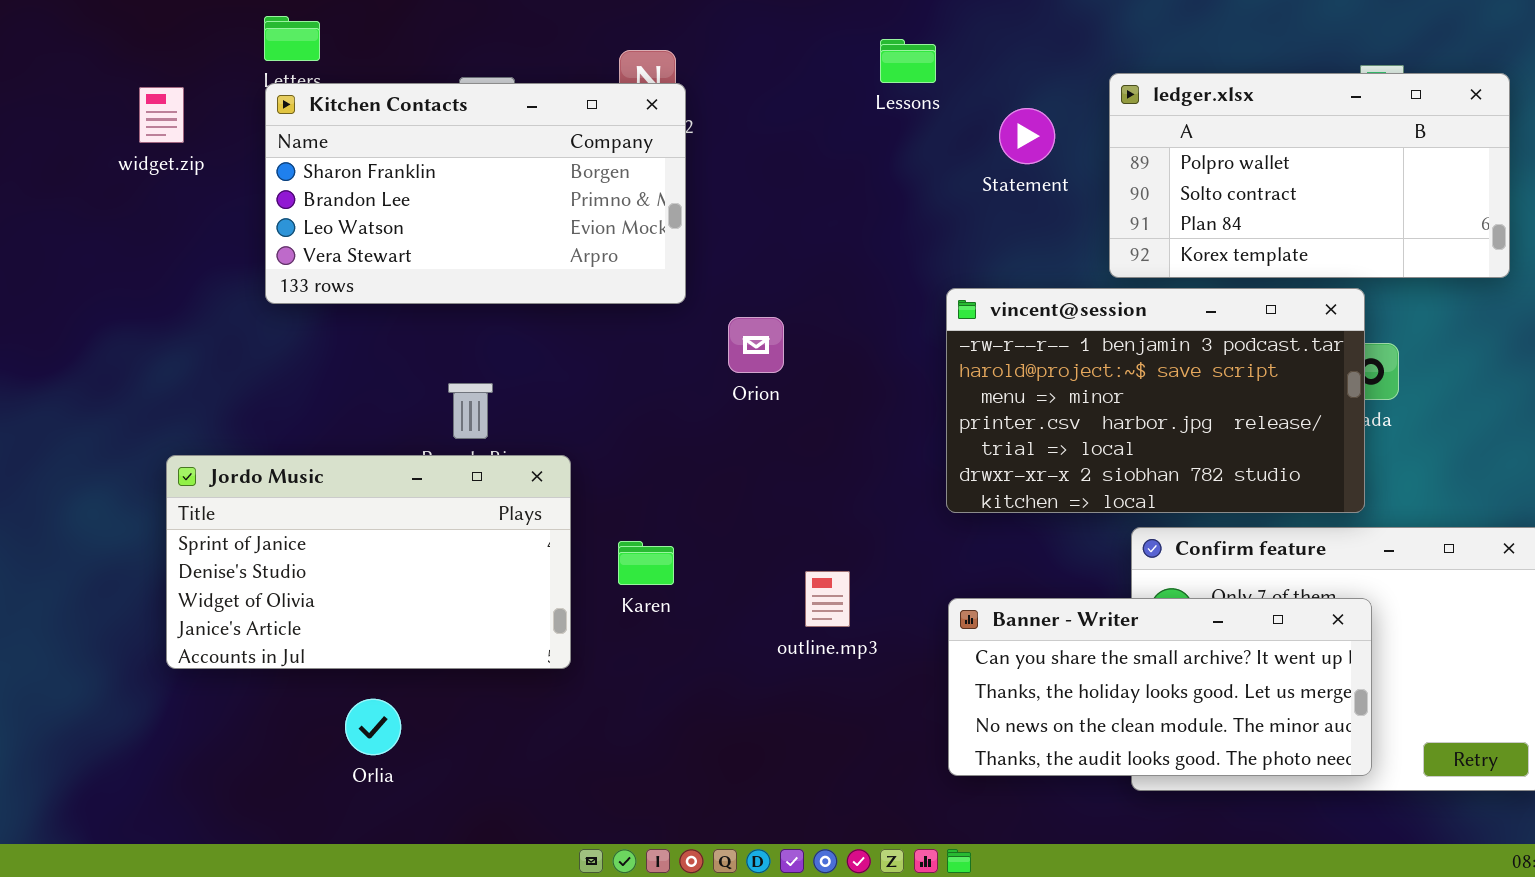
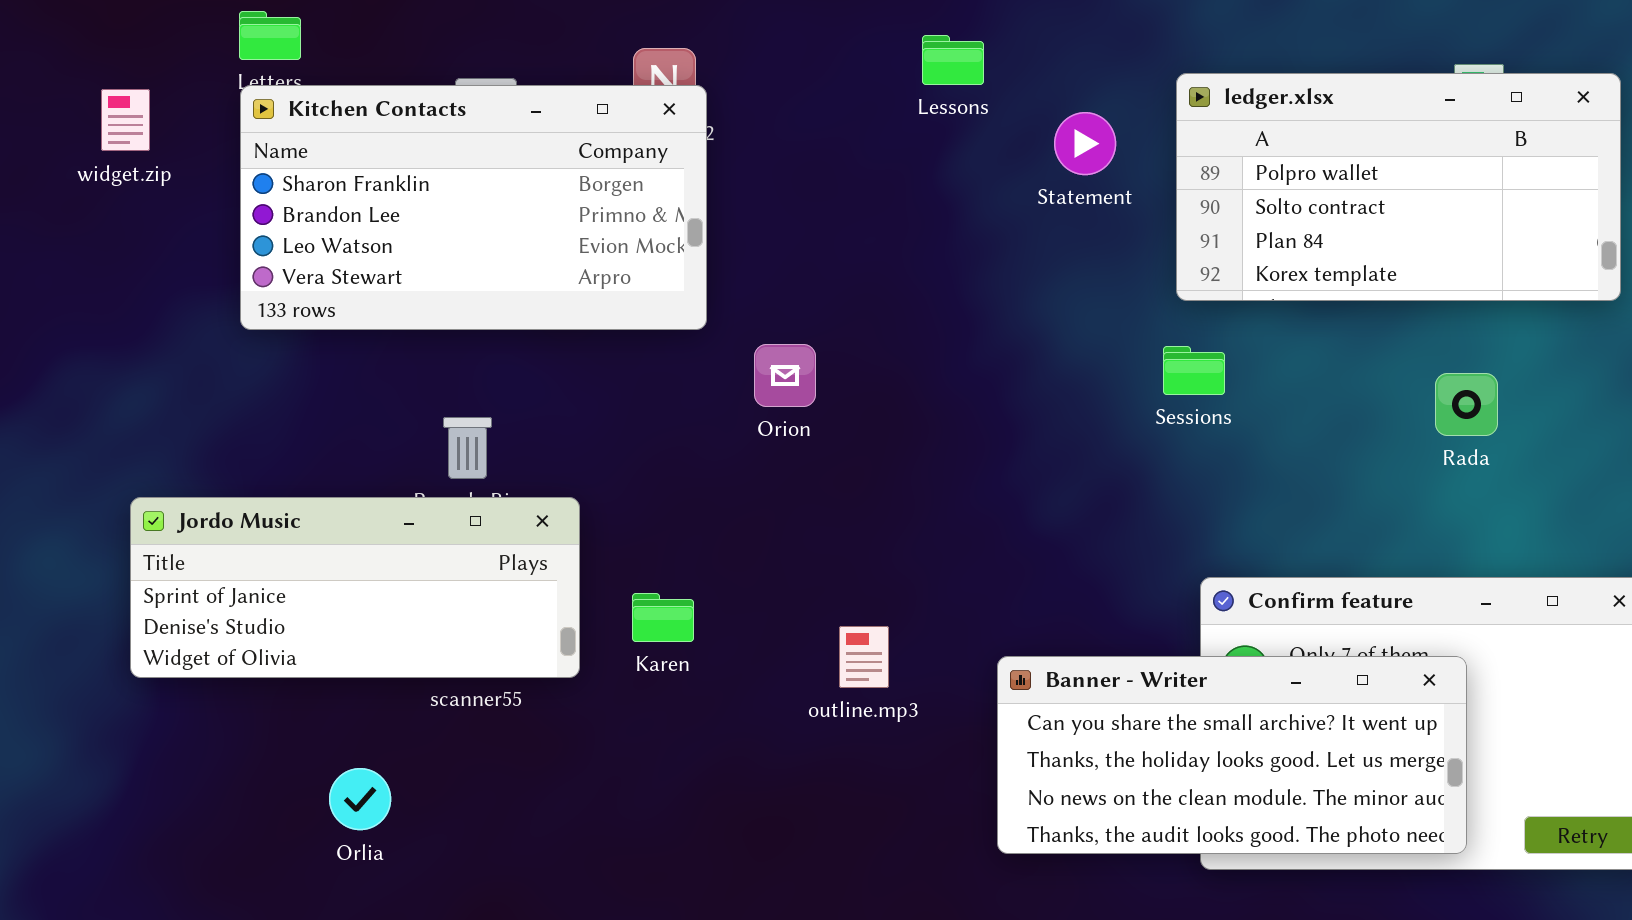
vincent@session: [946,288,1365,513] -> none, closed
Jordo Music: [166,455,571,669] -> [130,497,580,678], resized

